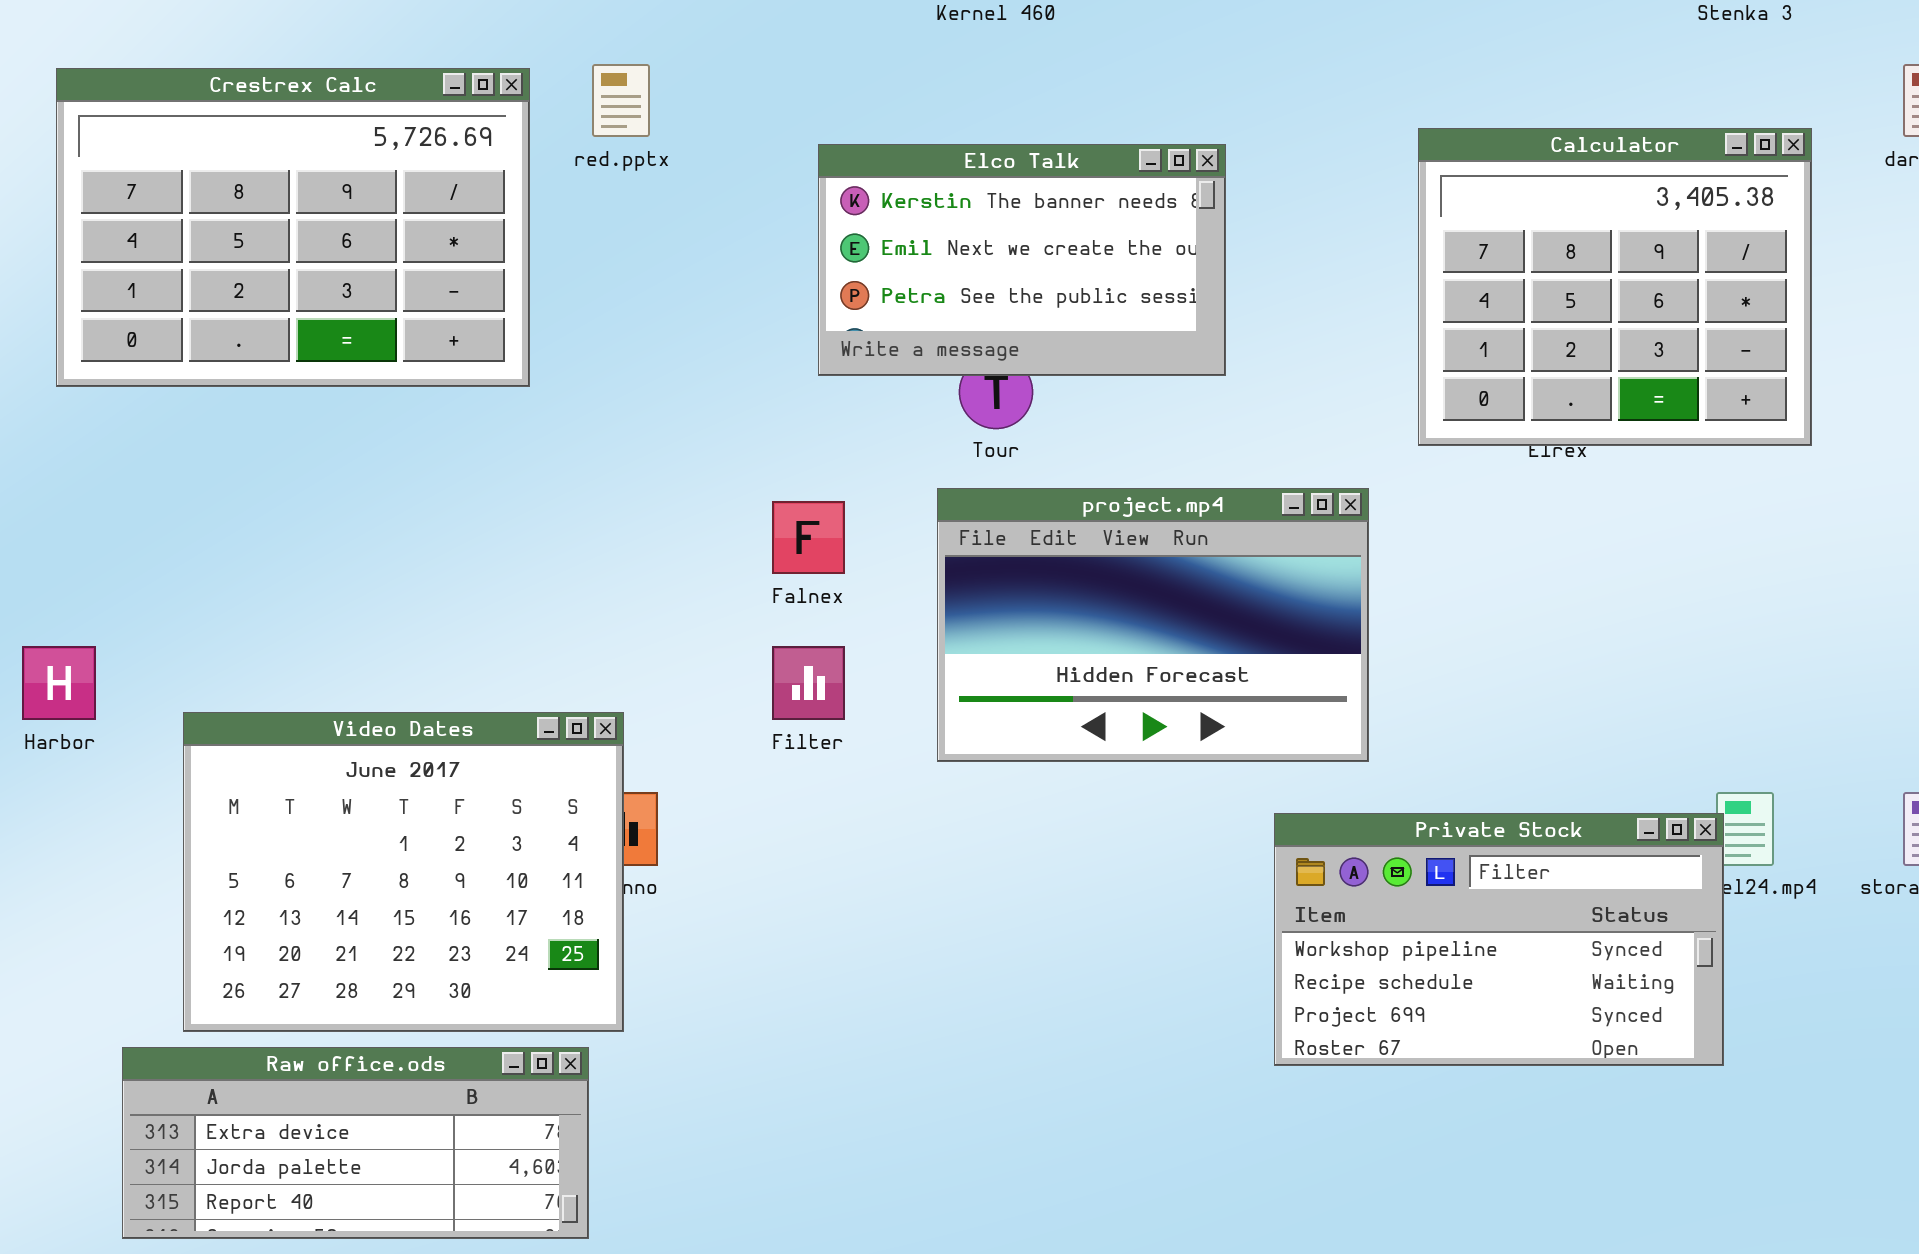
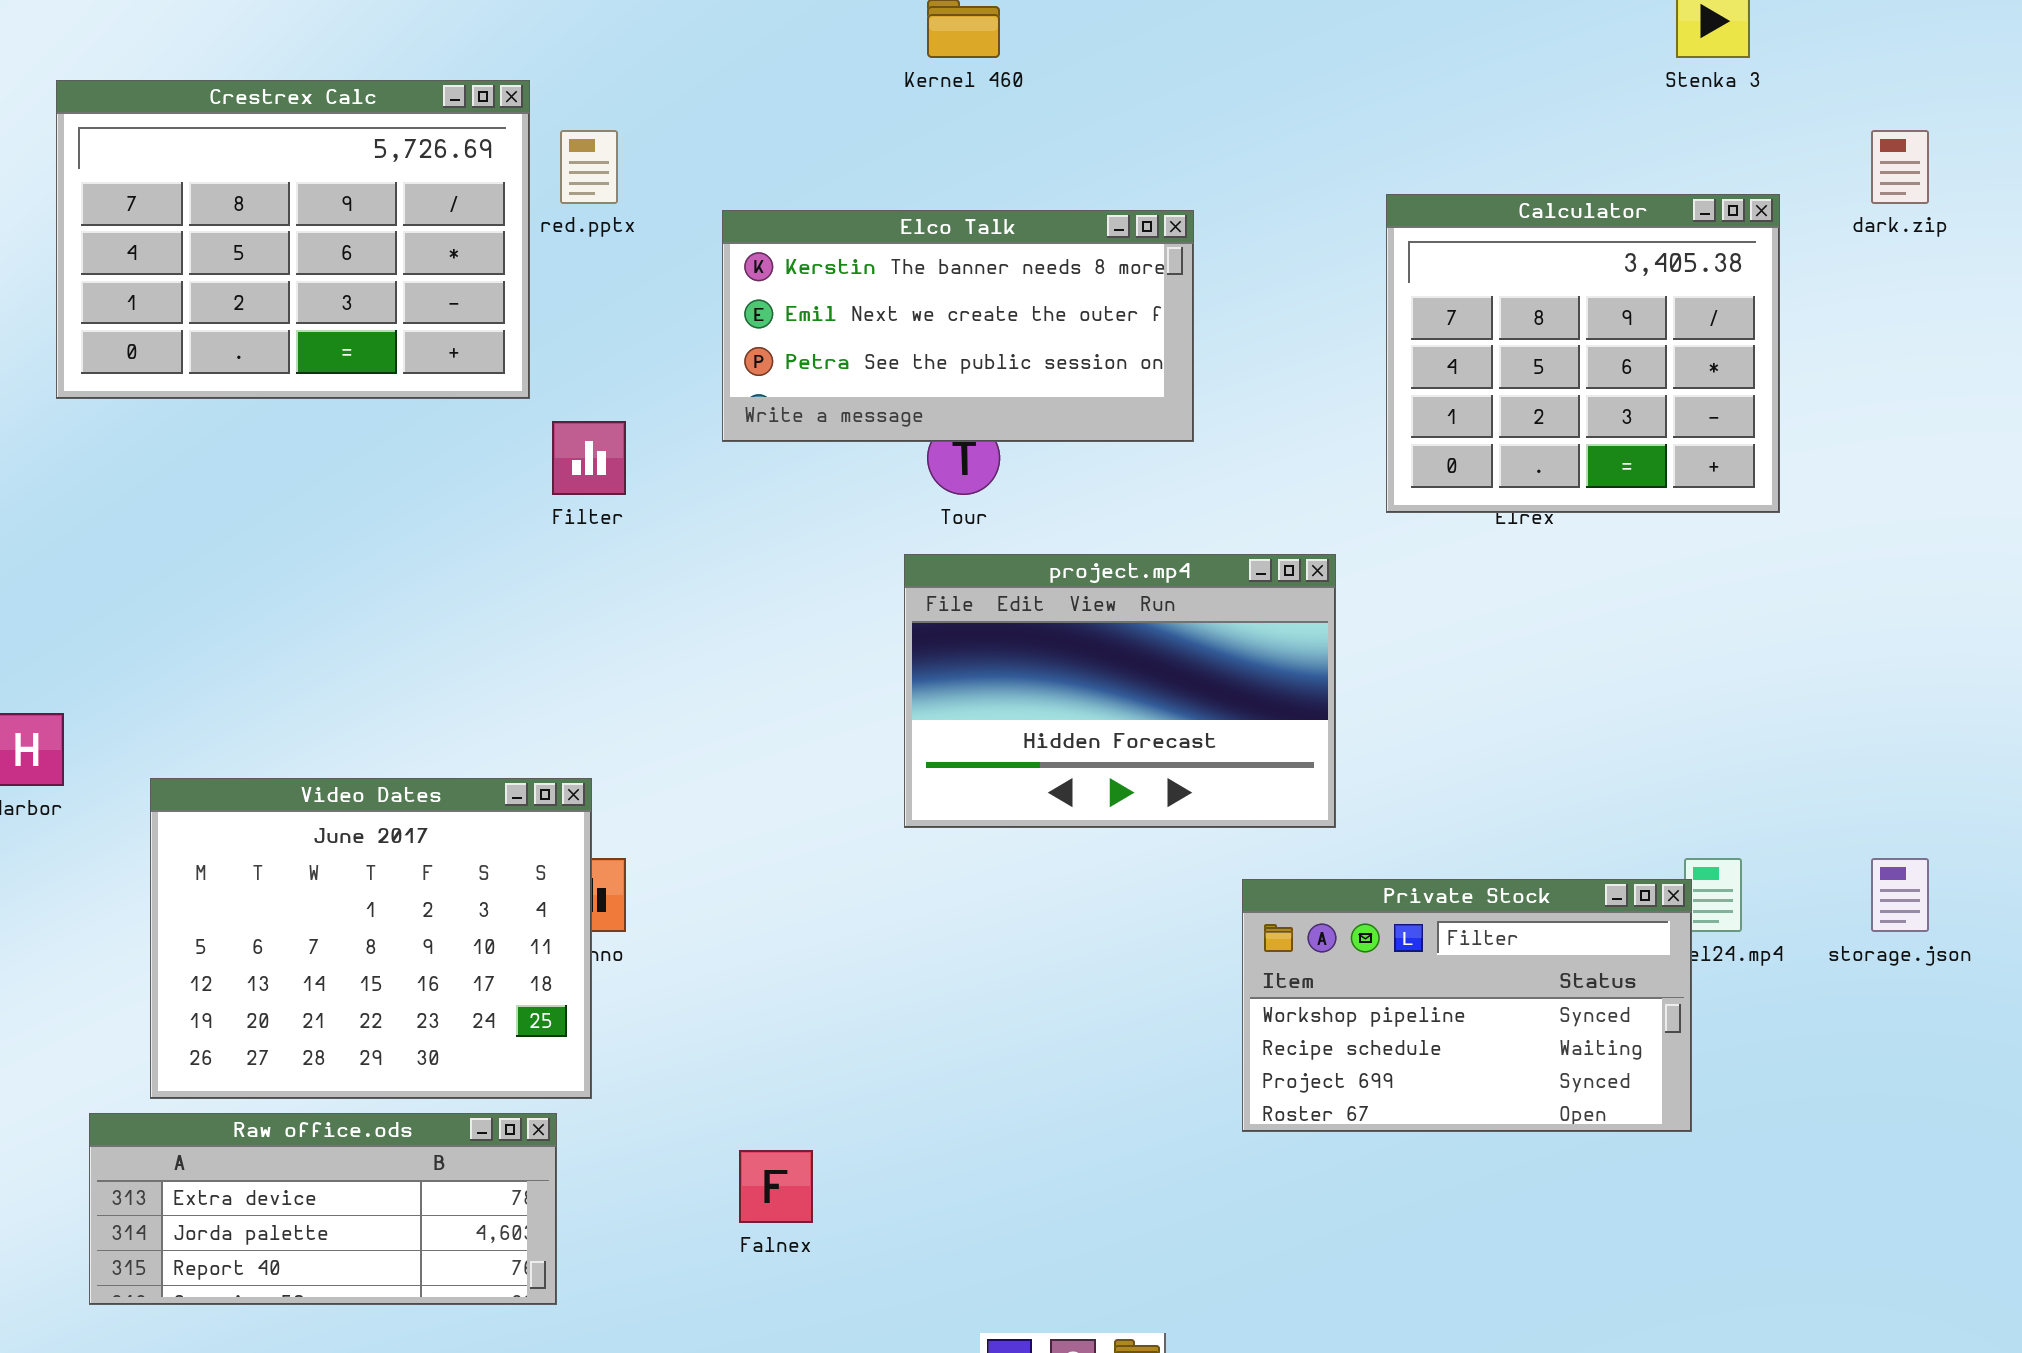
Crestrex Calc: [56,68,530,387] -> [56,80,530,399], moved
Elco Talk: [818,144,1226,376] -> [722,210,1194,442], resized
Falnex: [772,501,845,574] -> [739,1150,813,1223], moved
Filter: [772,646,845,720] -> [552,421,626,495], moved

